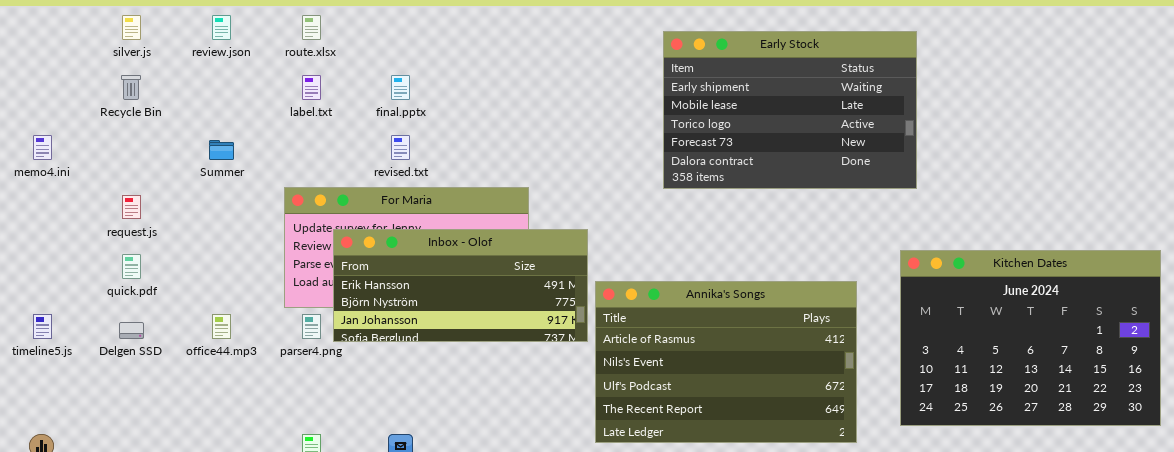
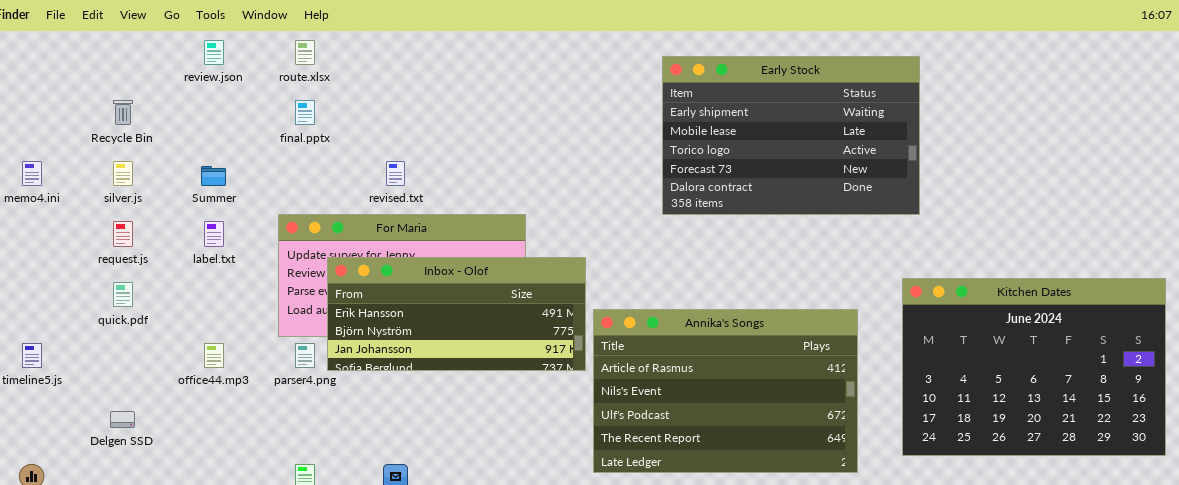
silver.js: [122,15,141,40] -> [113,161,133,186], moved
label.txt: [302,75,321,100] -> [204,221,224,247], moved
final.pptx: [391,75,410,100] -> [295,100,315,125], moved
Delgen SSD: [119,322,144,339] -> [110,411,135,428], moved

